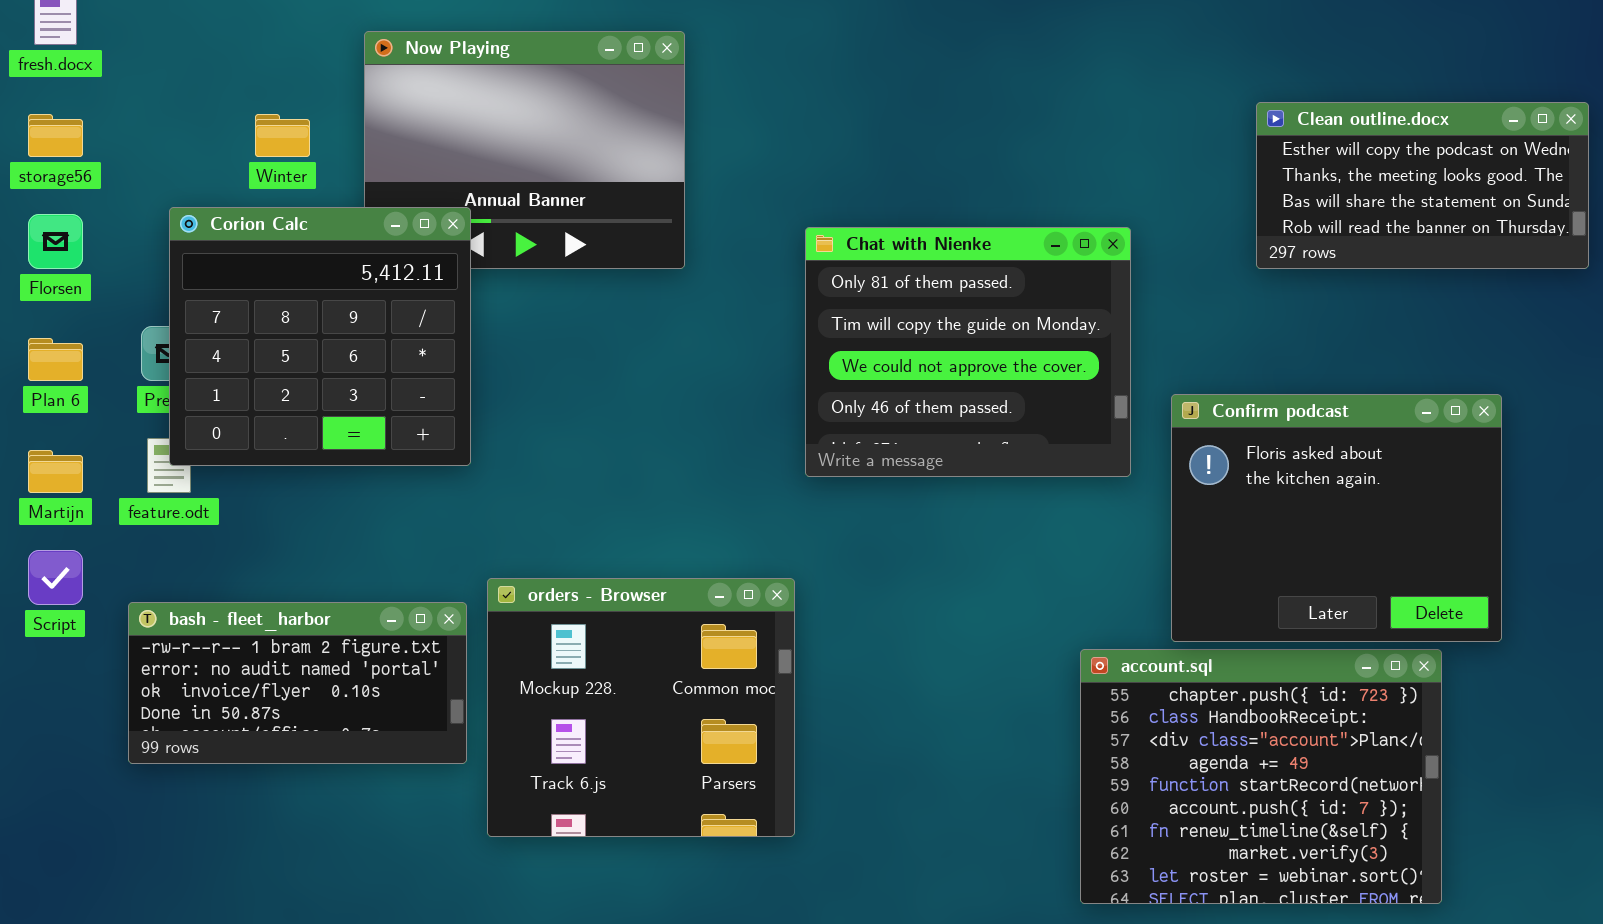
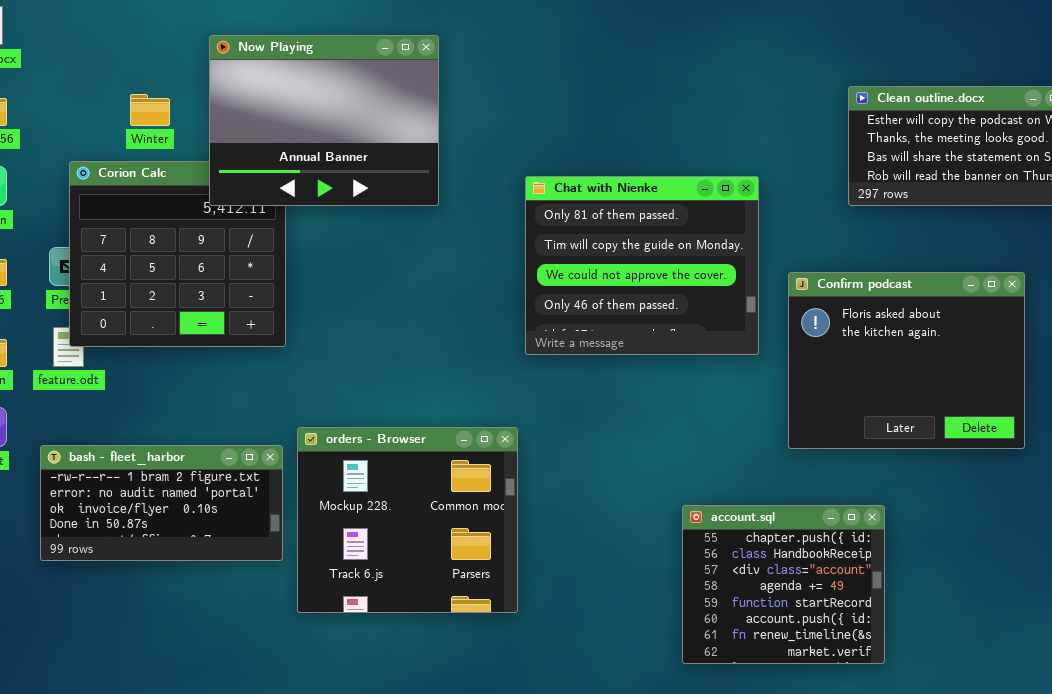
Now Playing: [364,31,685,269] -> [209,35,439,206], raised
Confirm podcast: [1171,394,1502,642] -> [788,272,1025,449], moved
account.sql: [1080,649,1442,904] -> [682,505,885,664], moved, resized

